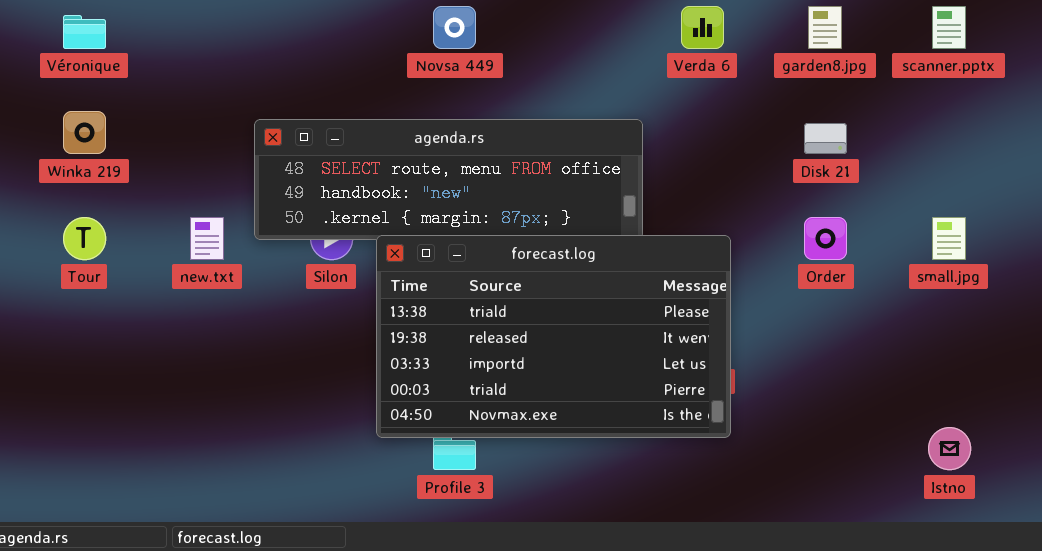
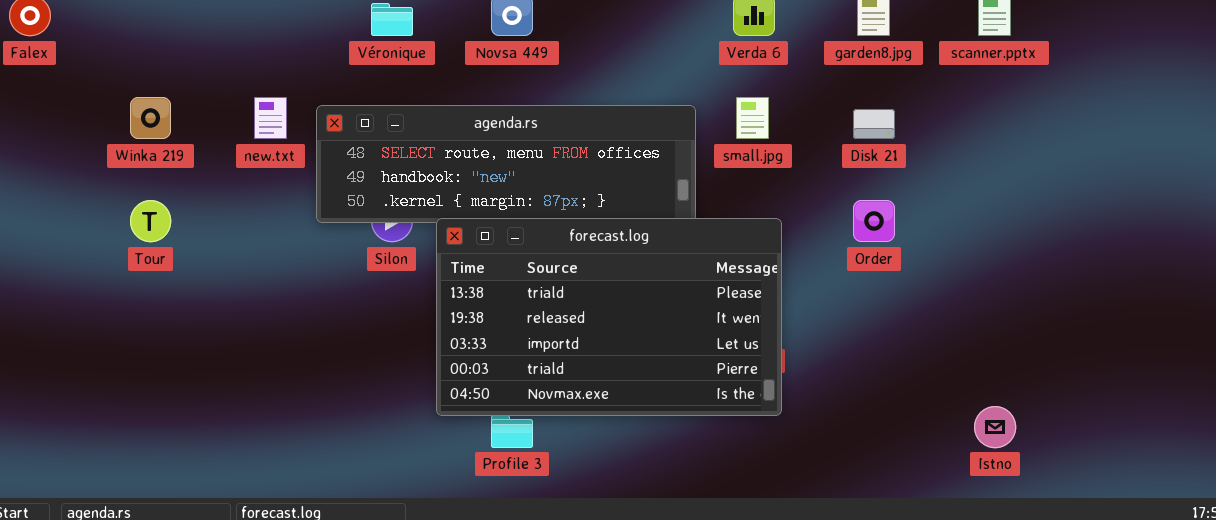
Véronique: [63,15,106,49] -> [371,3,413,36], moved
new.txt: [190,217,224,260] -> [254,97,287,139], moved
small.jpg: [932,217,966,260] -> [736,97,769,139], moved

